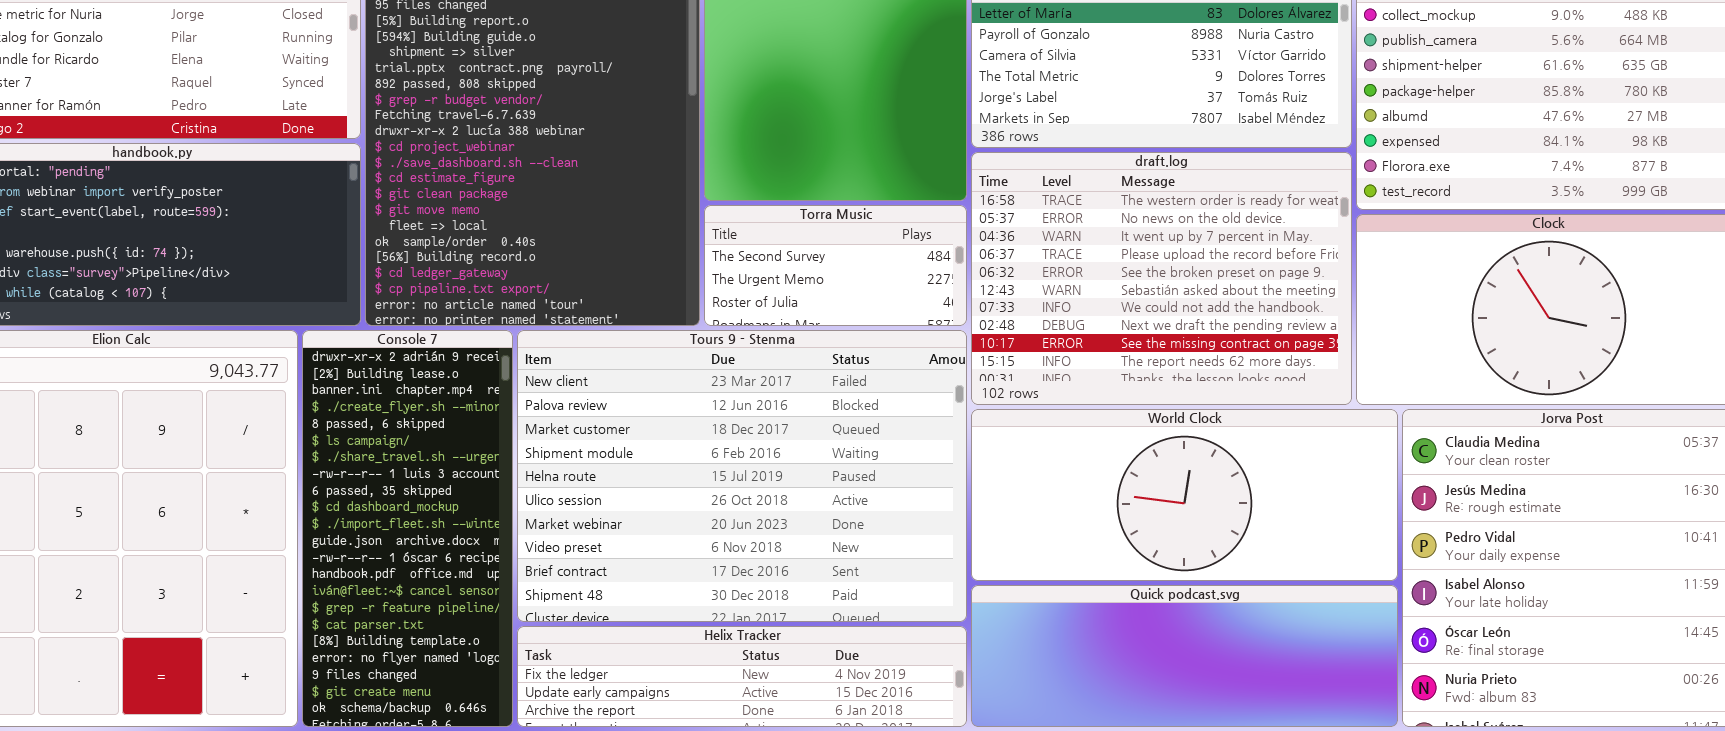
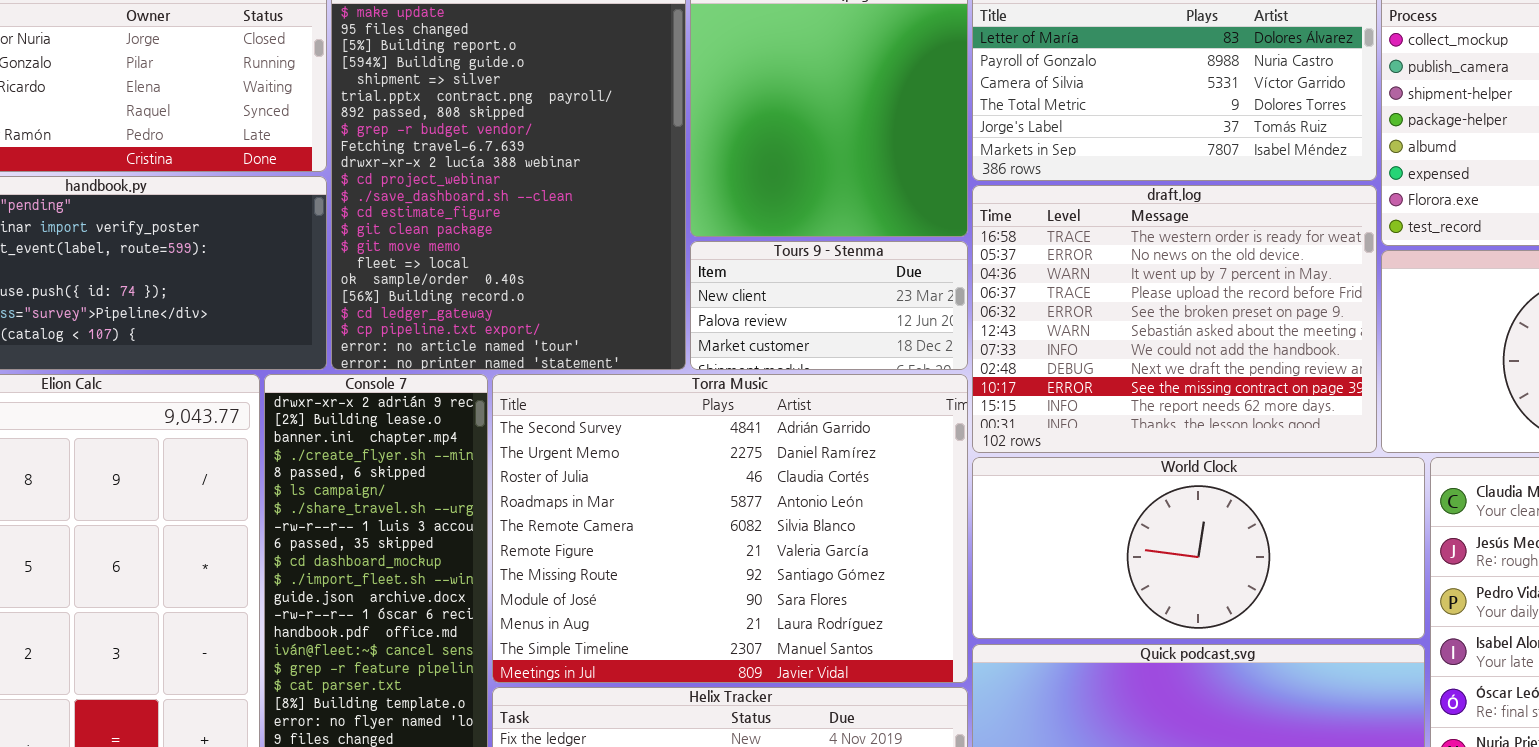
Torra Music: [704,205,967,326] -> [492,374,968,683], moved, resized
Tours 9 - Stenma: [517,330,967,622] -> [690,241,968,370], moved, resized

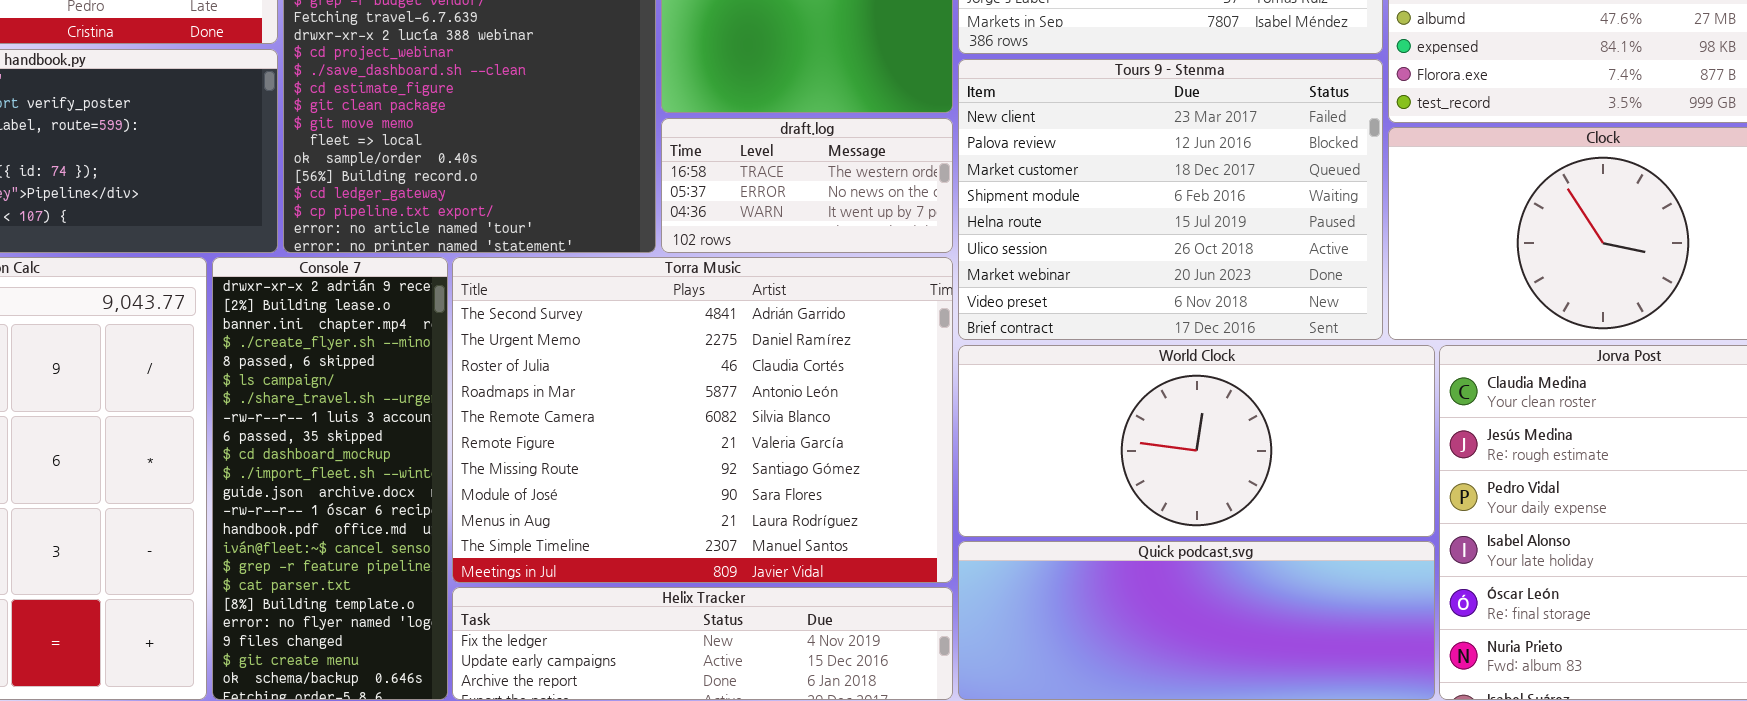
draft.log: [972,185,1377,453] -> [661,118,953,253], moved, resized
Tours 9 - Stenma: [690,241,968,370] -> [958,59,1383,340], moved, resized

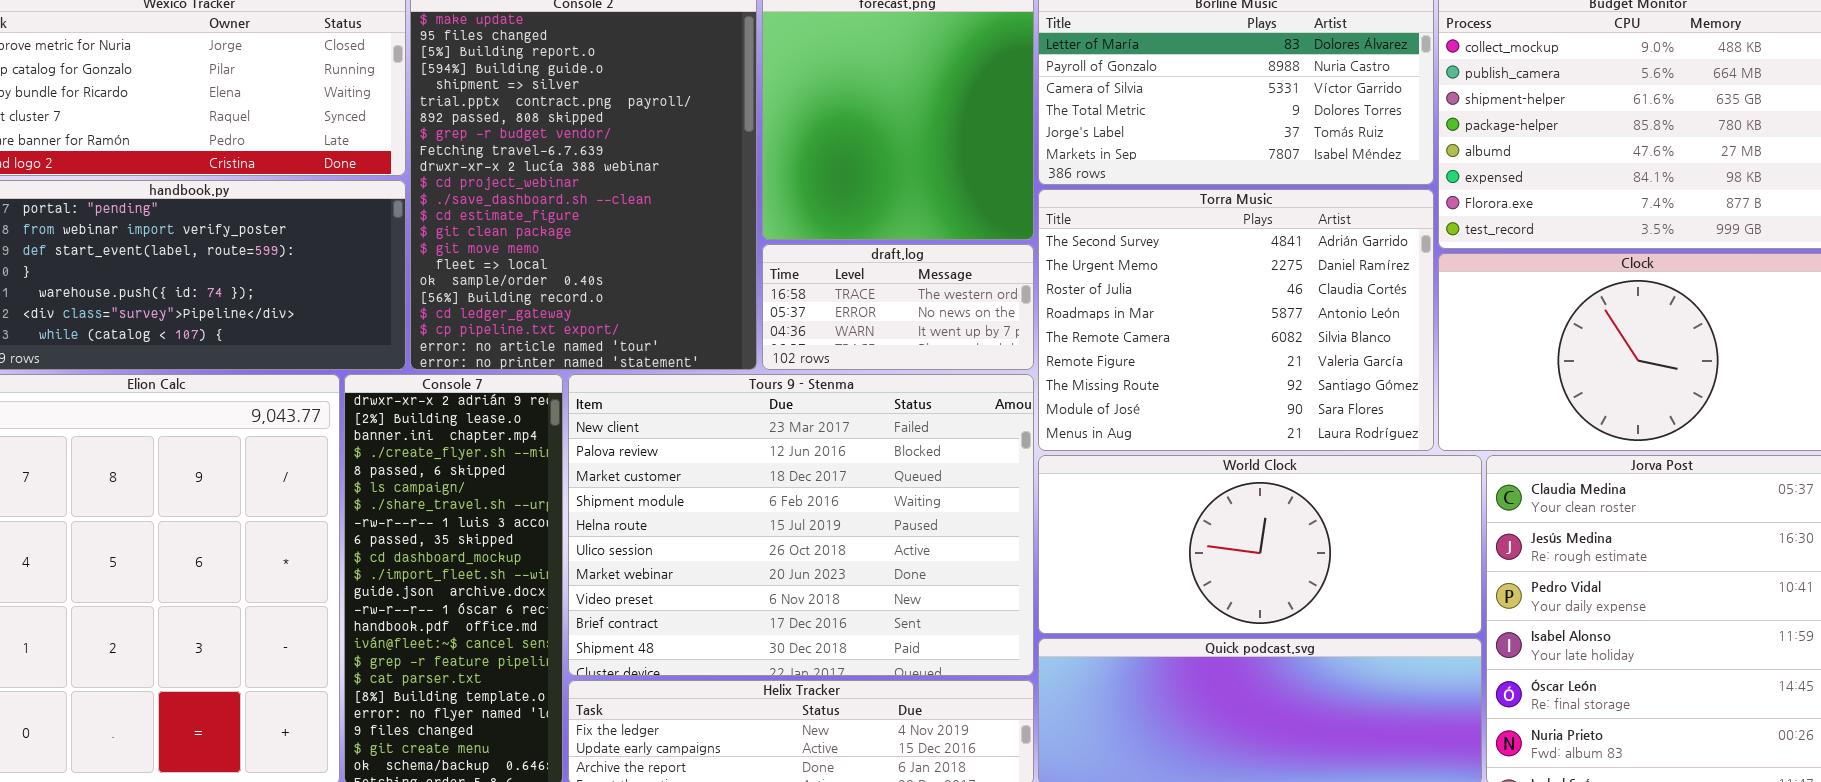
Tours 9 - Stenma: [958,59,1383,340] -> [568,374,1034,676], moved, resized
Torra Music: [452,257,953,583] -> [1038,189,1434,451], moved, resized

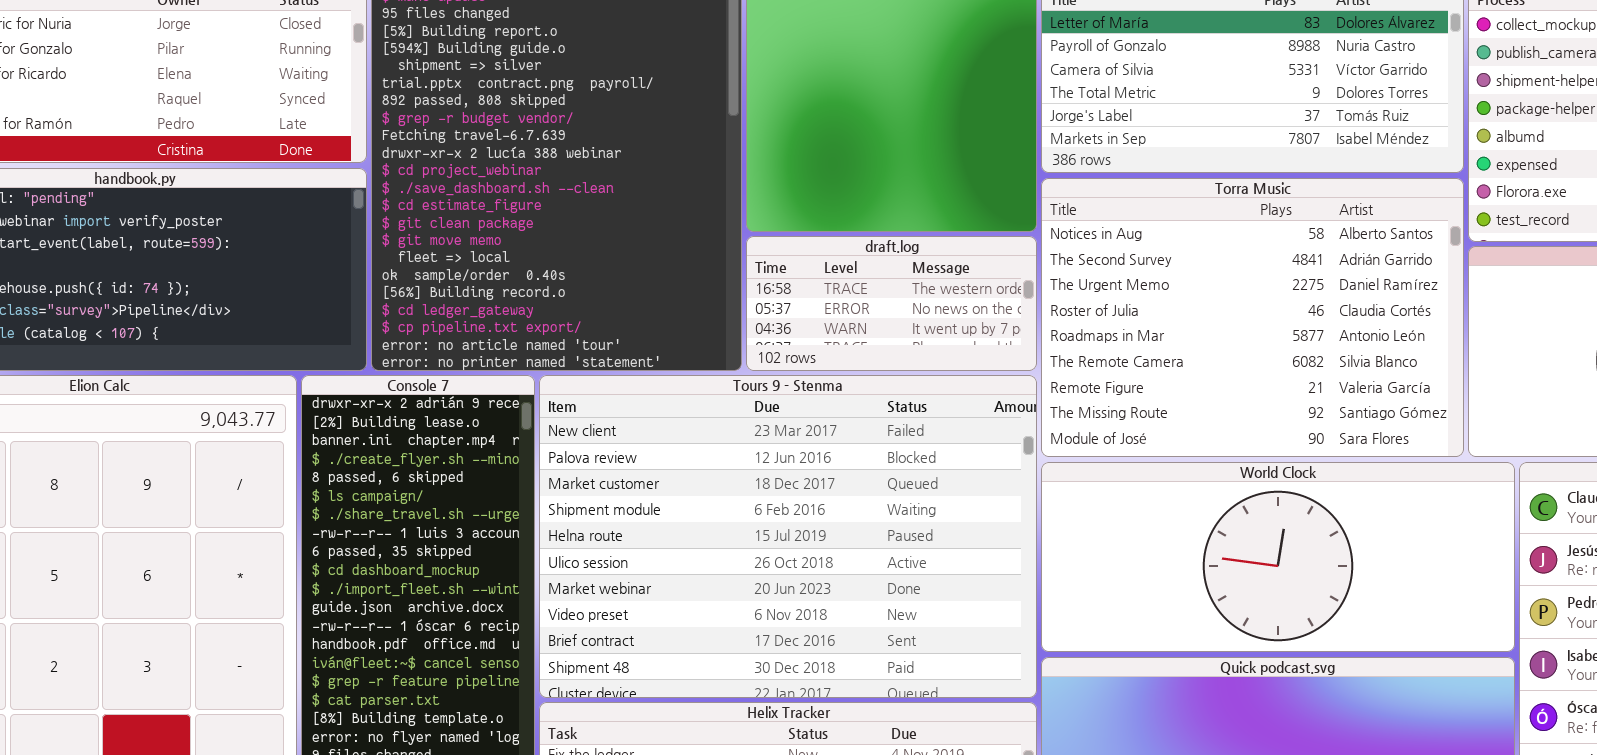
Torra Music: [1038,189,1434,451] -> [1041,178,1464,457], scrolled up 1 row

